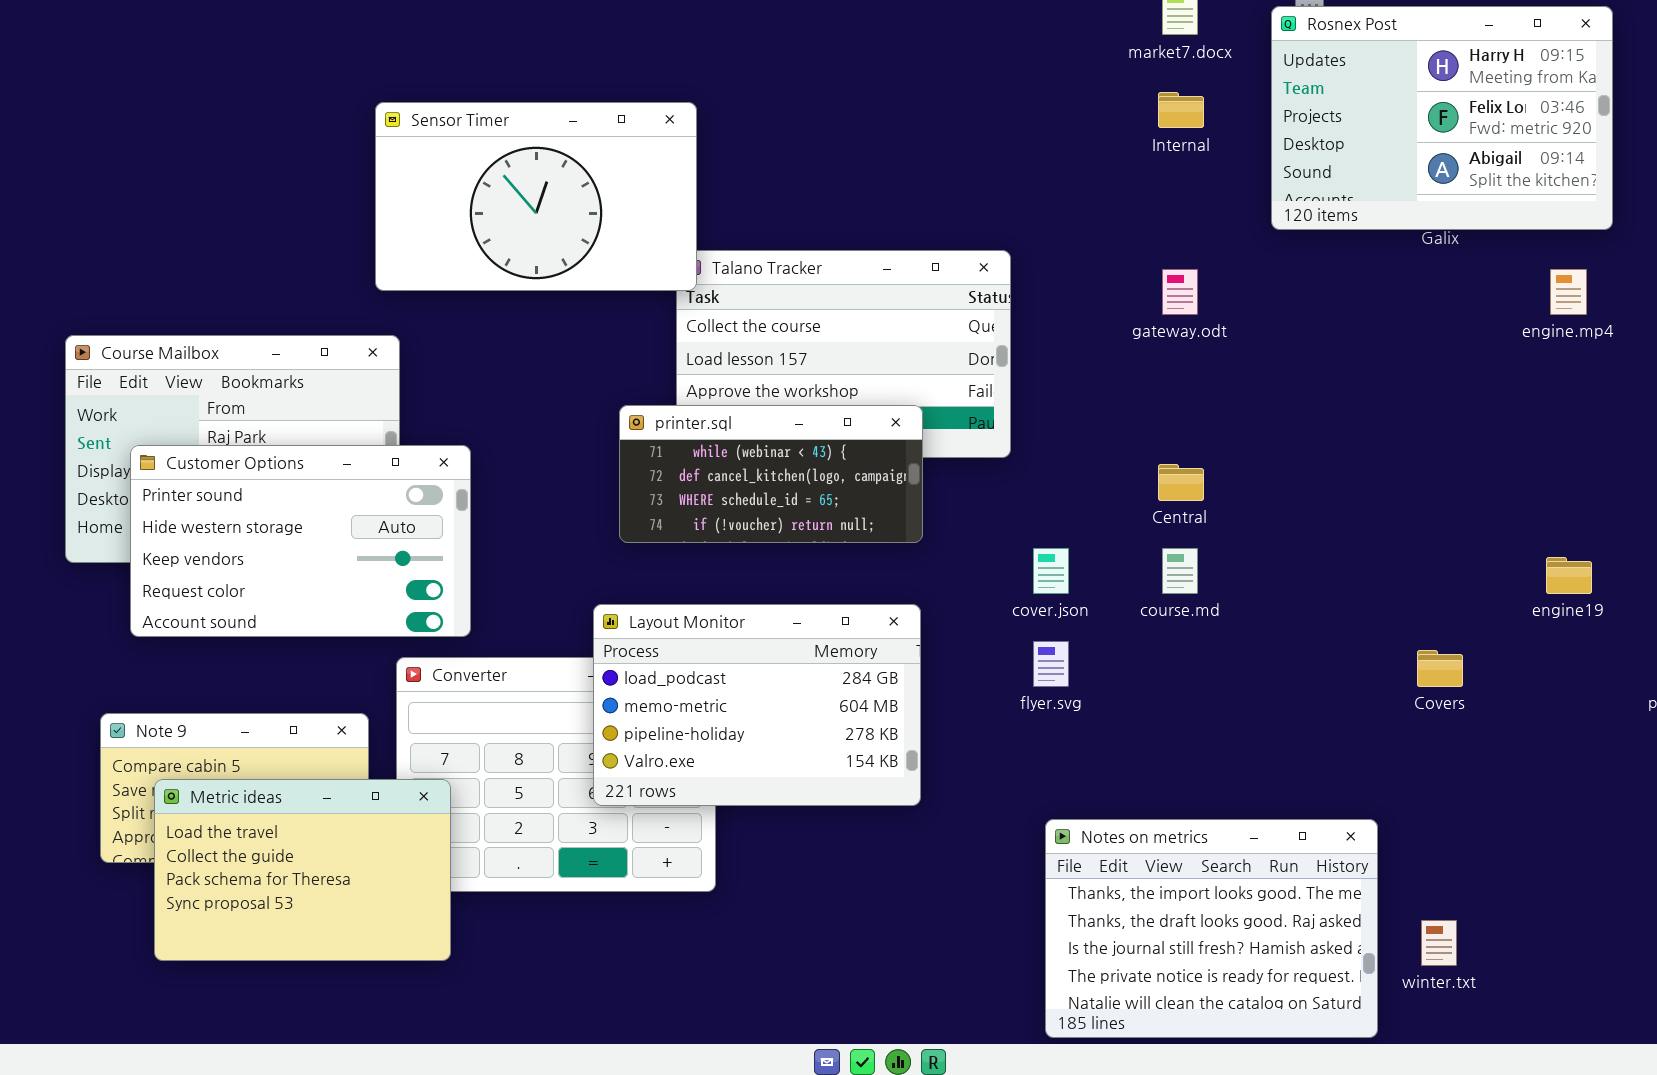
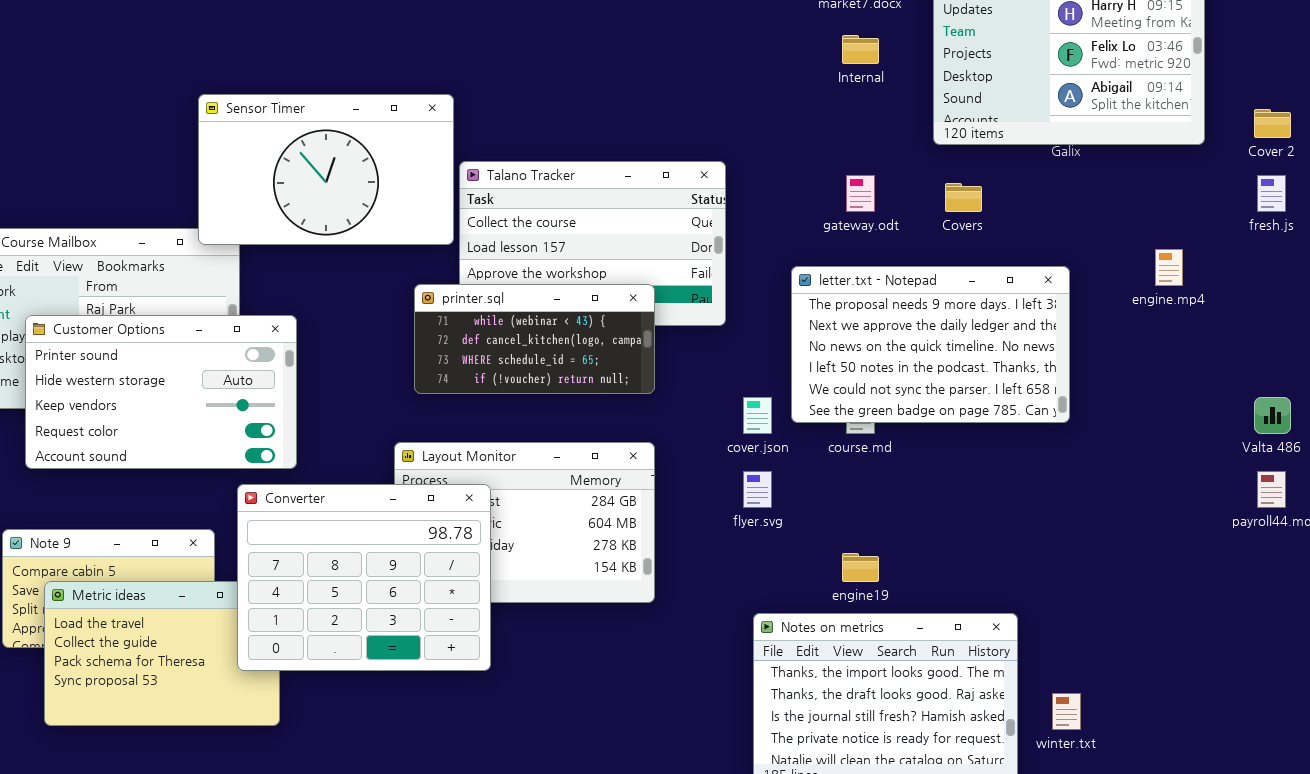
Sensor Timer: [375,102,697,291] -> [198,94,454,245], moved
engine.mp4: [1550,269,1587,315] -> [1155,249,1183,286], moved
letter.txt - Notepad: none -> [791,266,1070,423], opened
engine19: [1546,557,1592,594] -> [842,553,879,582], moved
Covers: [1417,650,1463,687] -> [945,183,982,212], moved
Converter: [396,657,716,892] -> [237,484,491,671], raised

